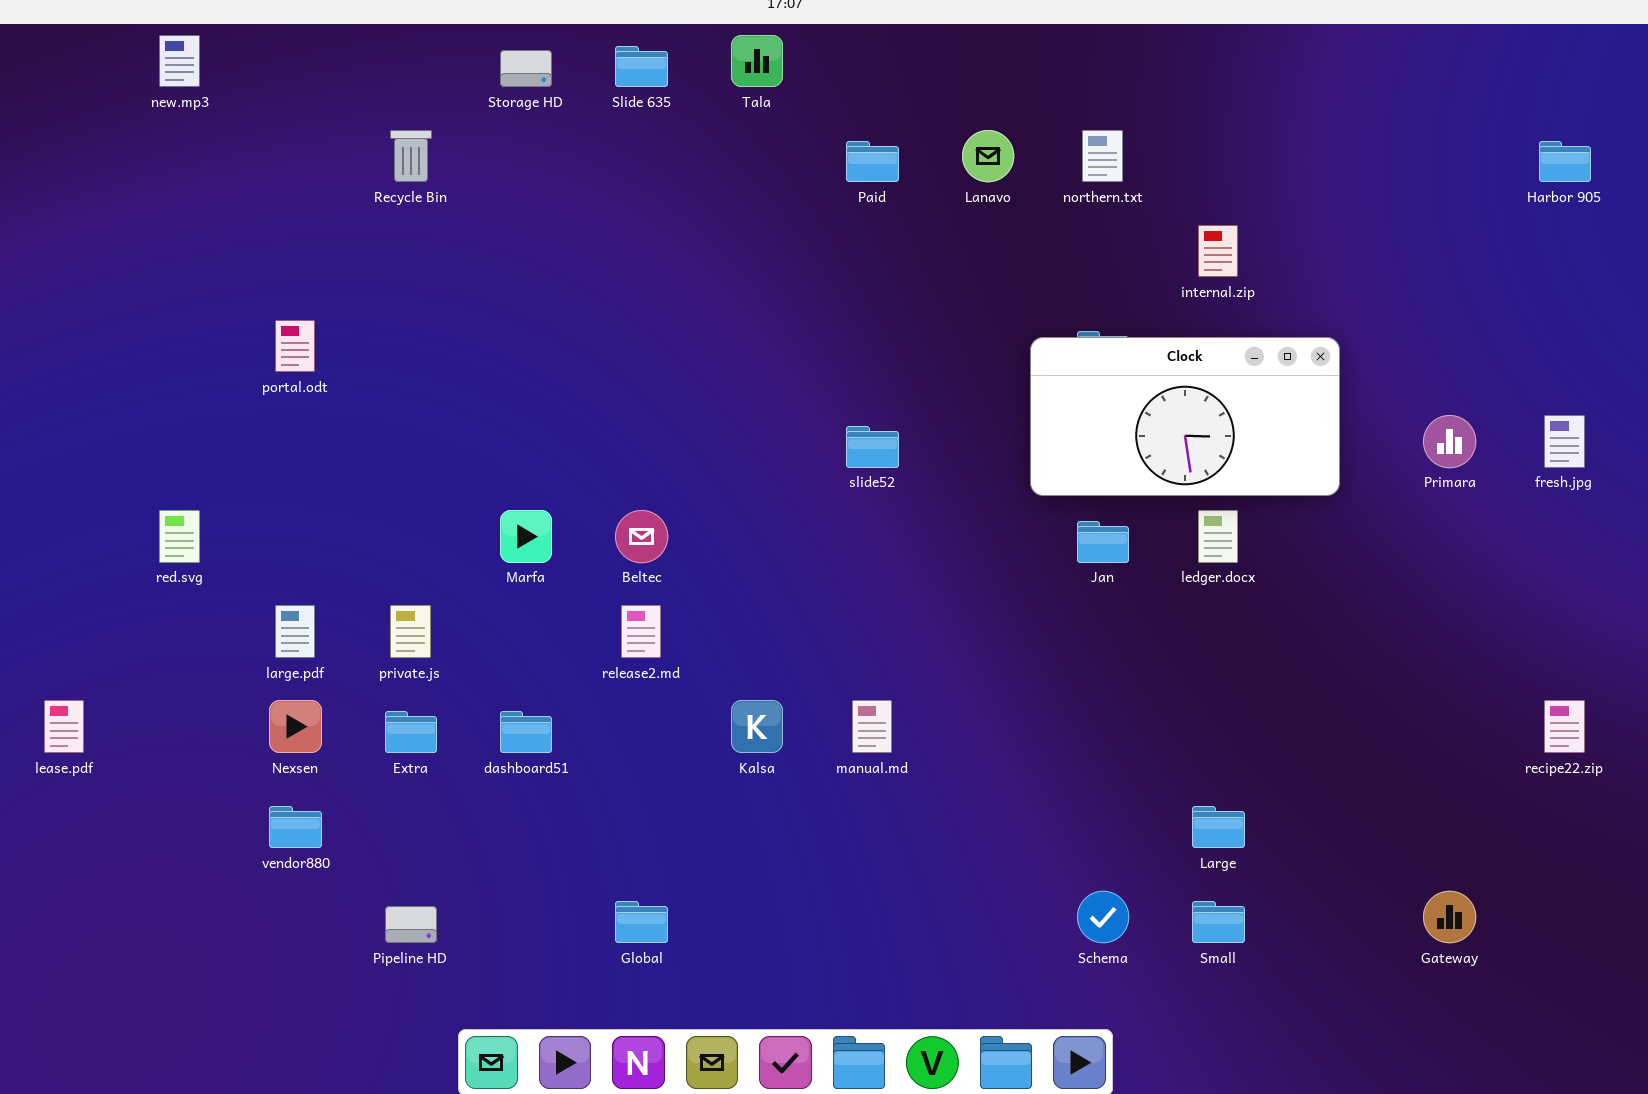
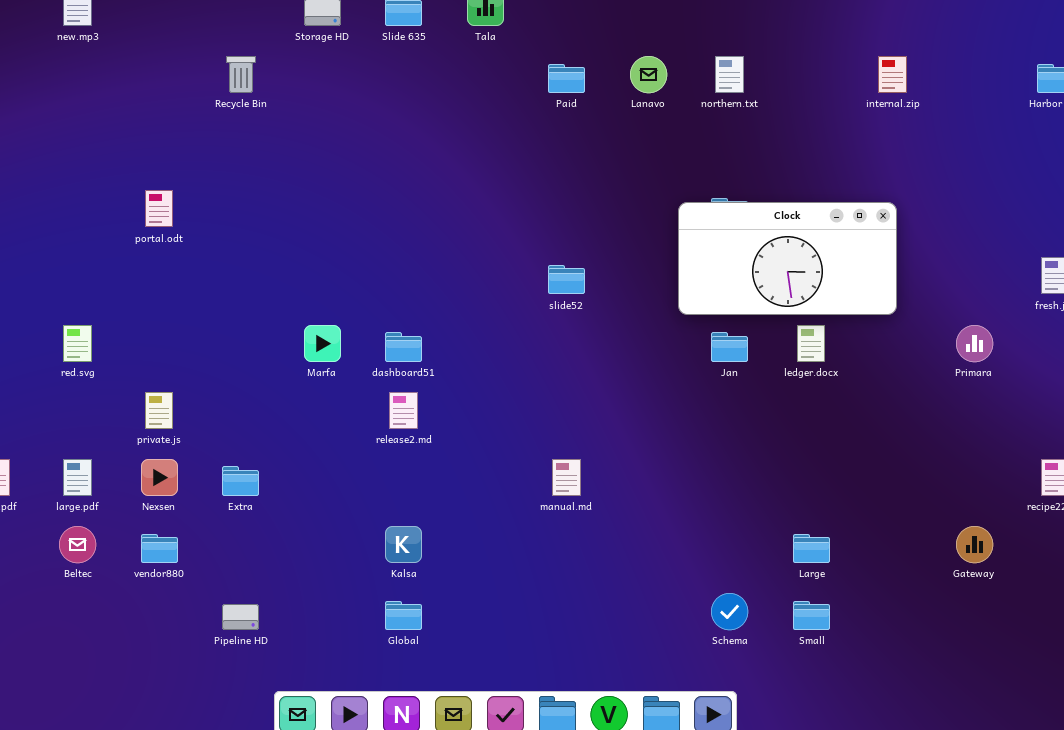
internal.zip: [1198,225,1238,277] -> [878,56,907,93], moved
Primara: [1423,415,1476,468] -> [956,325,993,362], moved
Beltec: [615,510,668,563] -> [59,526,96,563], moved
large.pdf: [275,605,315,658] -> [63,459,92,496], moved
private.js: [390,605,431,658] -> [145,392,173,429], moved
Kalsa: [731,700,783,753] -> [385,526,422,563], moved
dashboard51: [500,711,552,753] -> [385,332,422,362], moved
Gateway: [1423,891,1476,943] -> [956,526,993,563], moved

